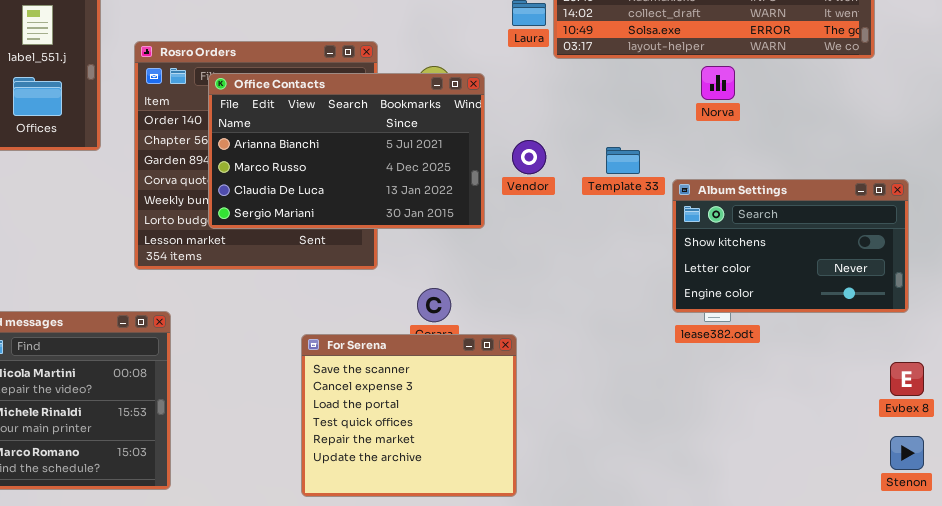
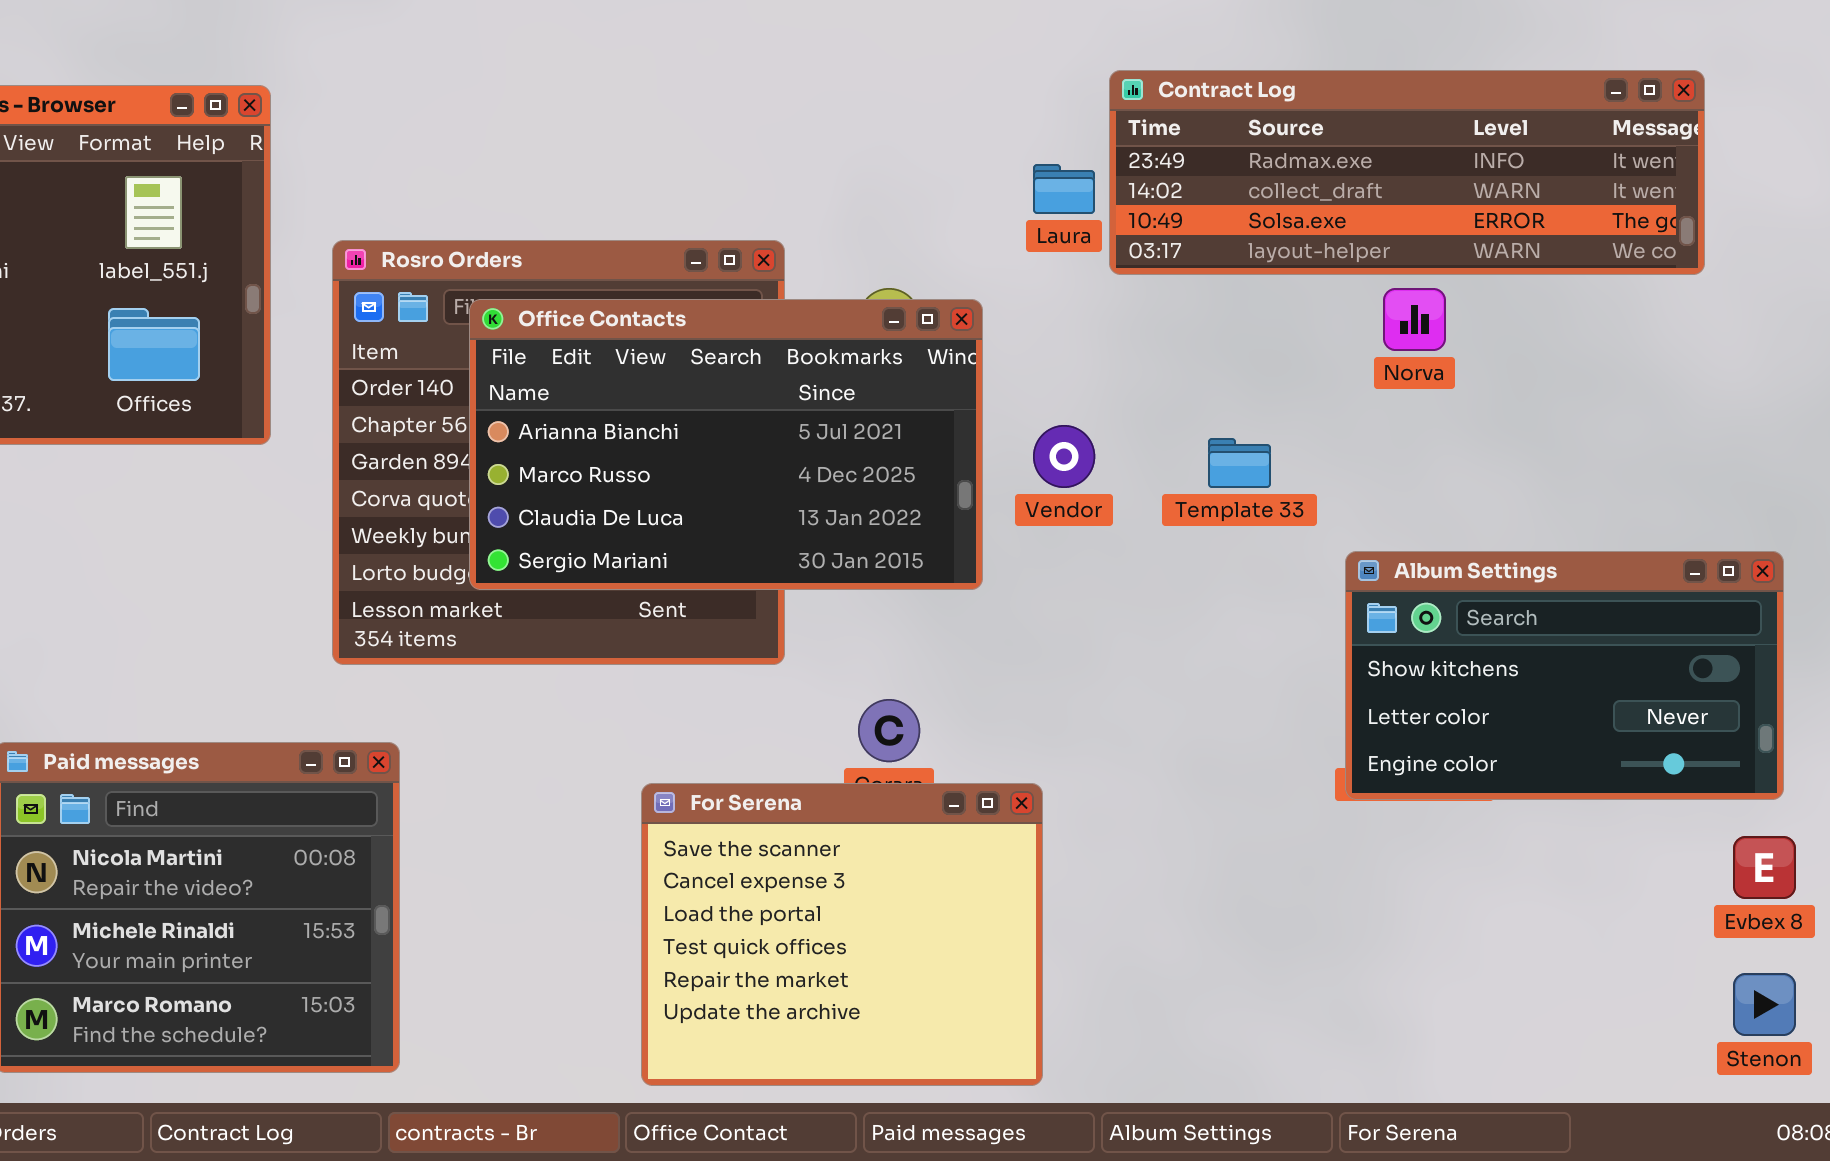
Album Settings: [672,179,909,313] -> [1345,551,1784,800], moved

